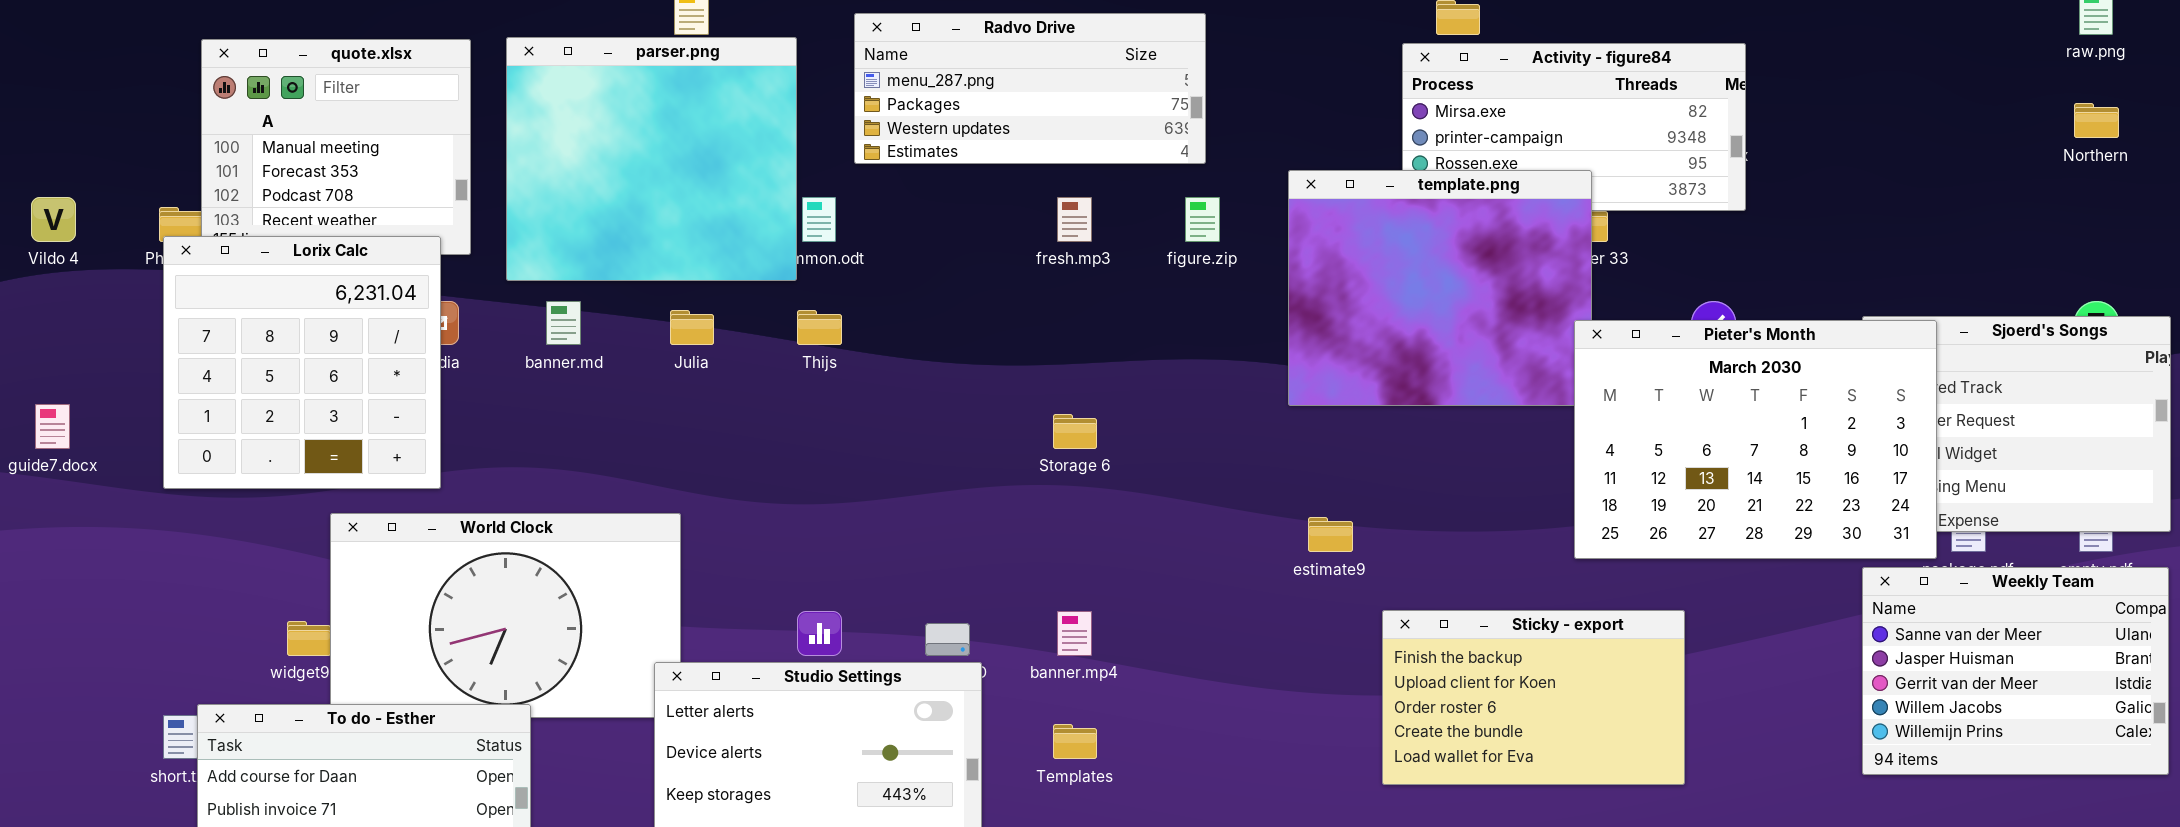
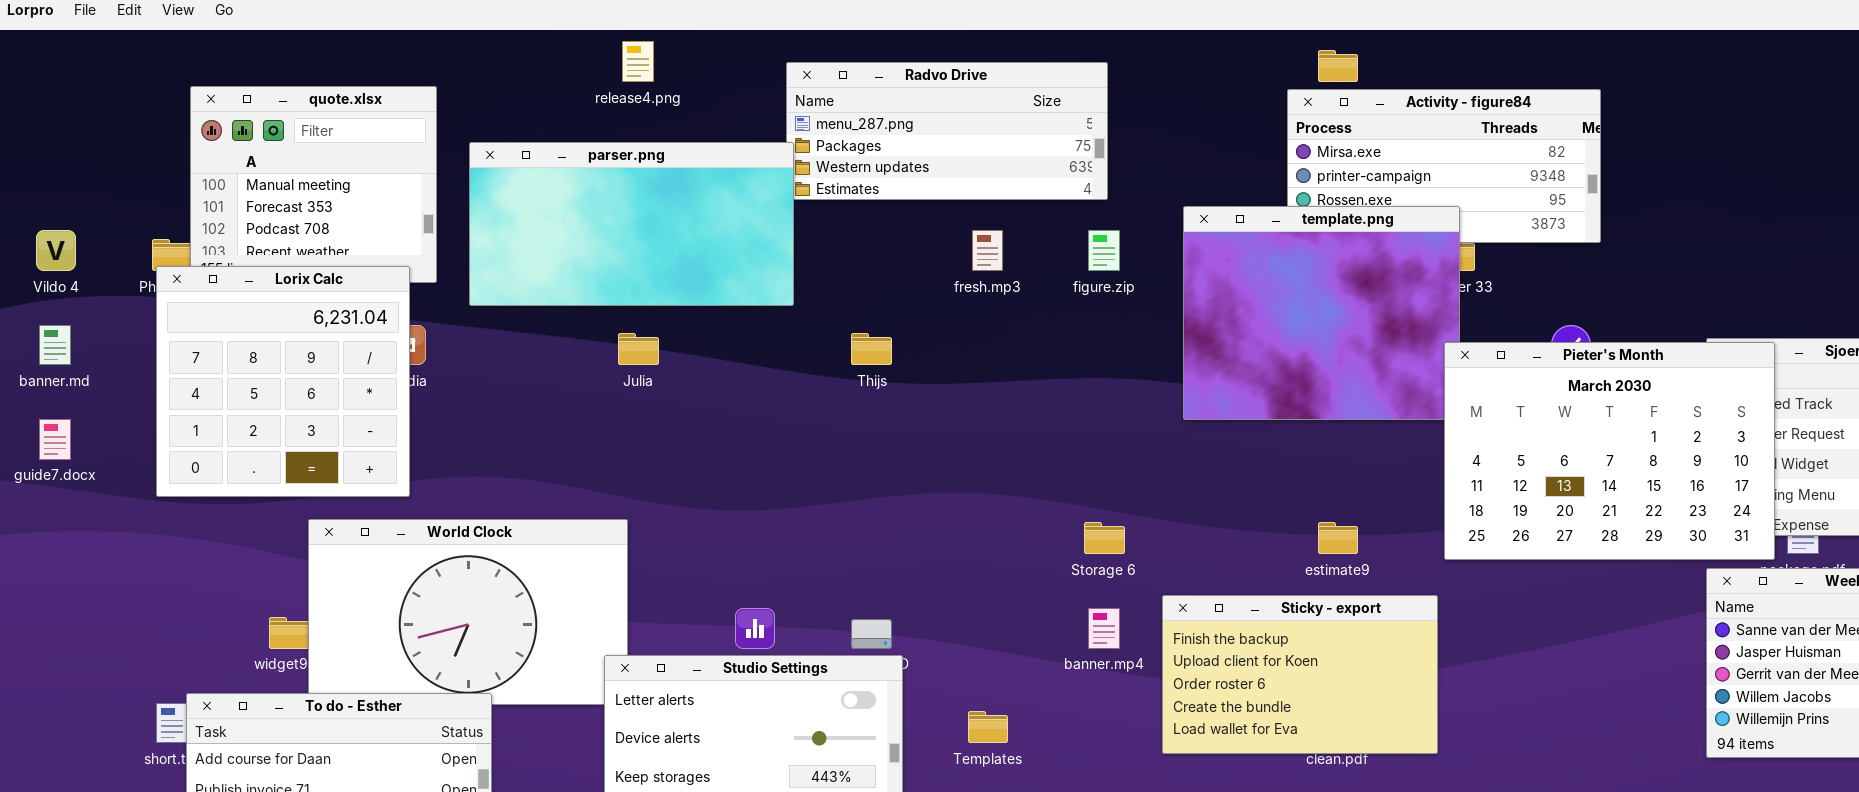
parser.png: [506,37,797,281] -> [469,142,794,306], resized
banner.md: [546,301,581,345] -> [39,325,71,365], moved
Thijs: [797,310,842,345] -> [851,333,892,365], moved
Storage 6: [1053,414,1097,449] -> [1084,522,1125,554], moved
estimate9: [1308,517,1353,552] -> [1318,522,1358,554], moved
Sticky - export: [1382,610,1685,785] -> [1162,595,1438,754], moved
banner.mp4: [1057,611,1092,656] -> [1088,608,1120,649], moved

